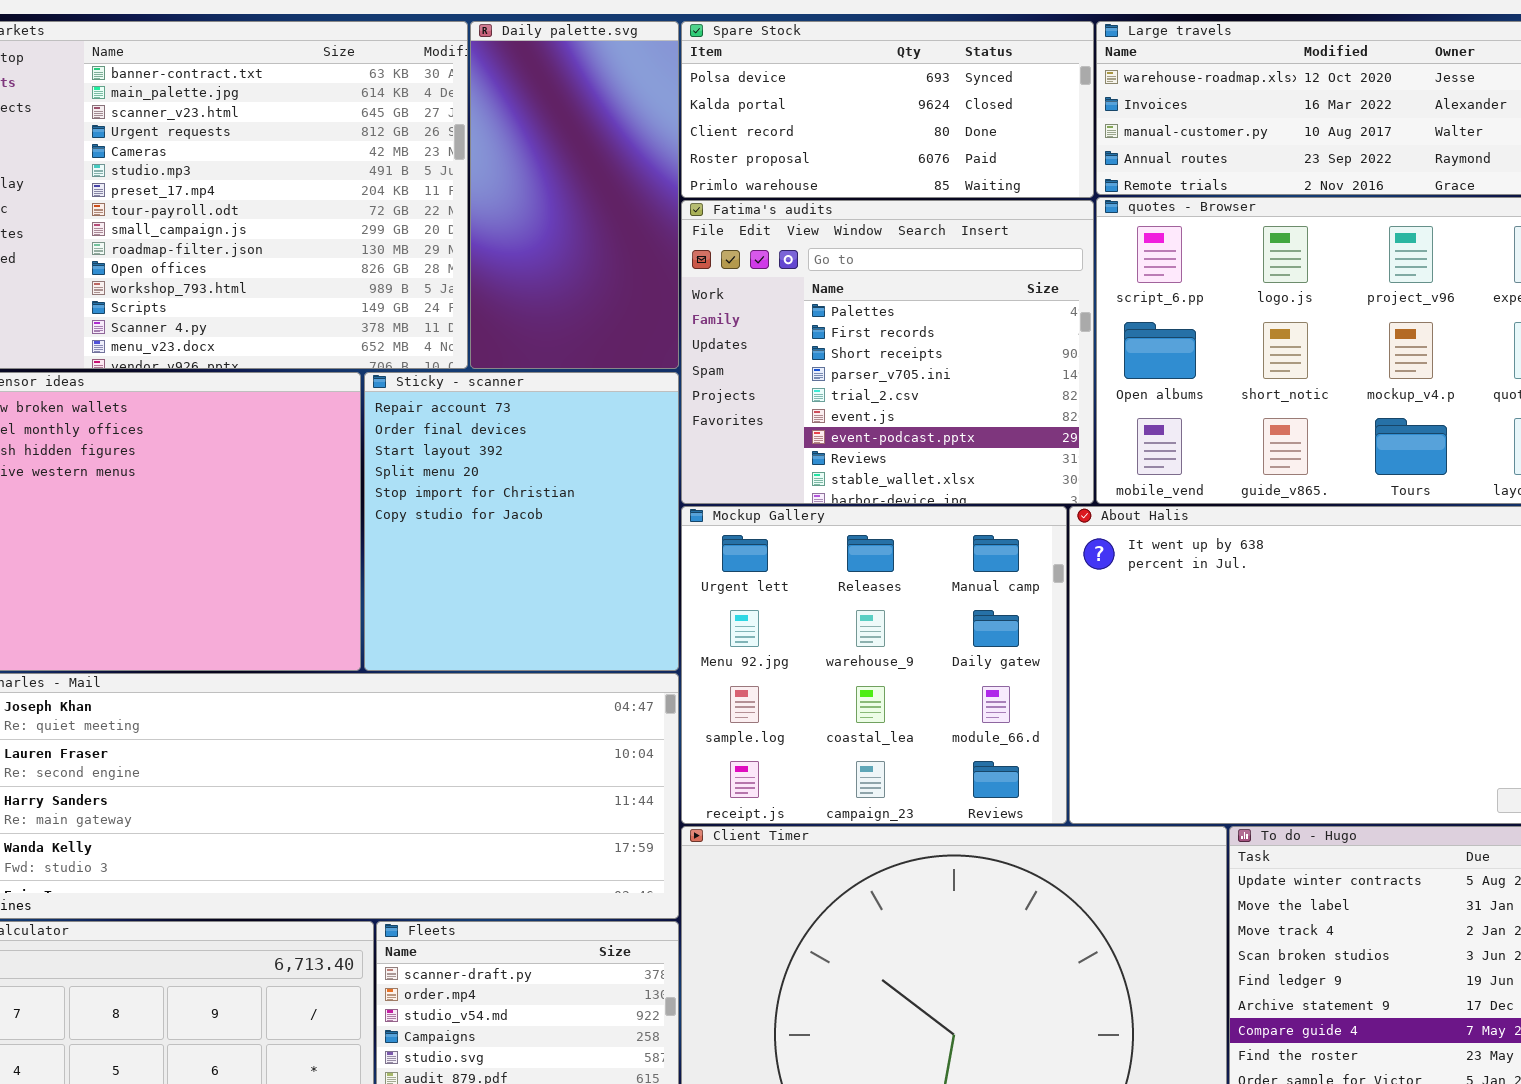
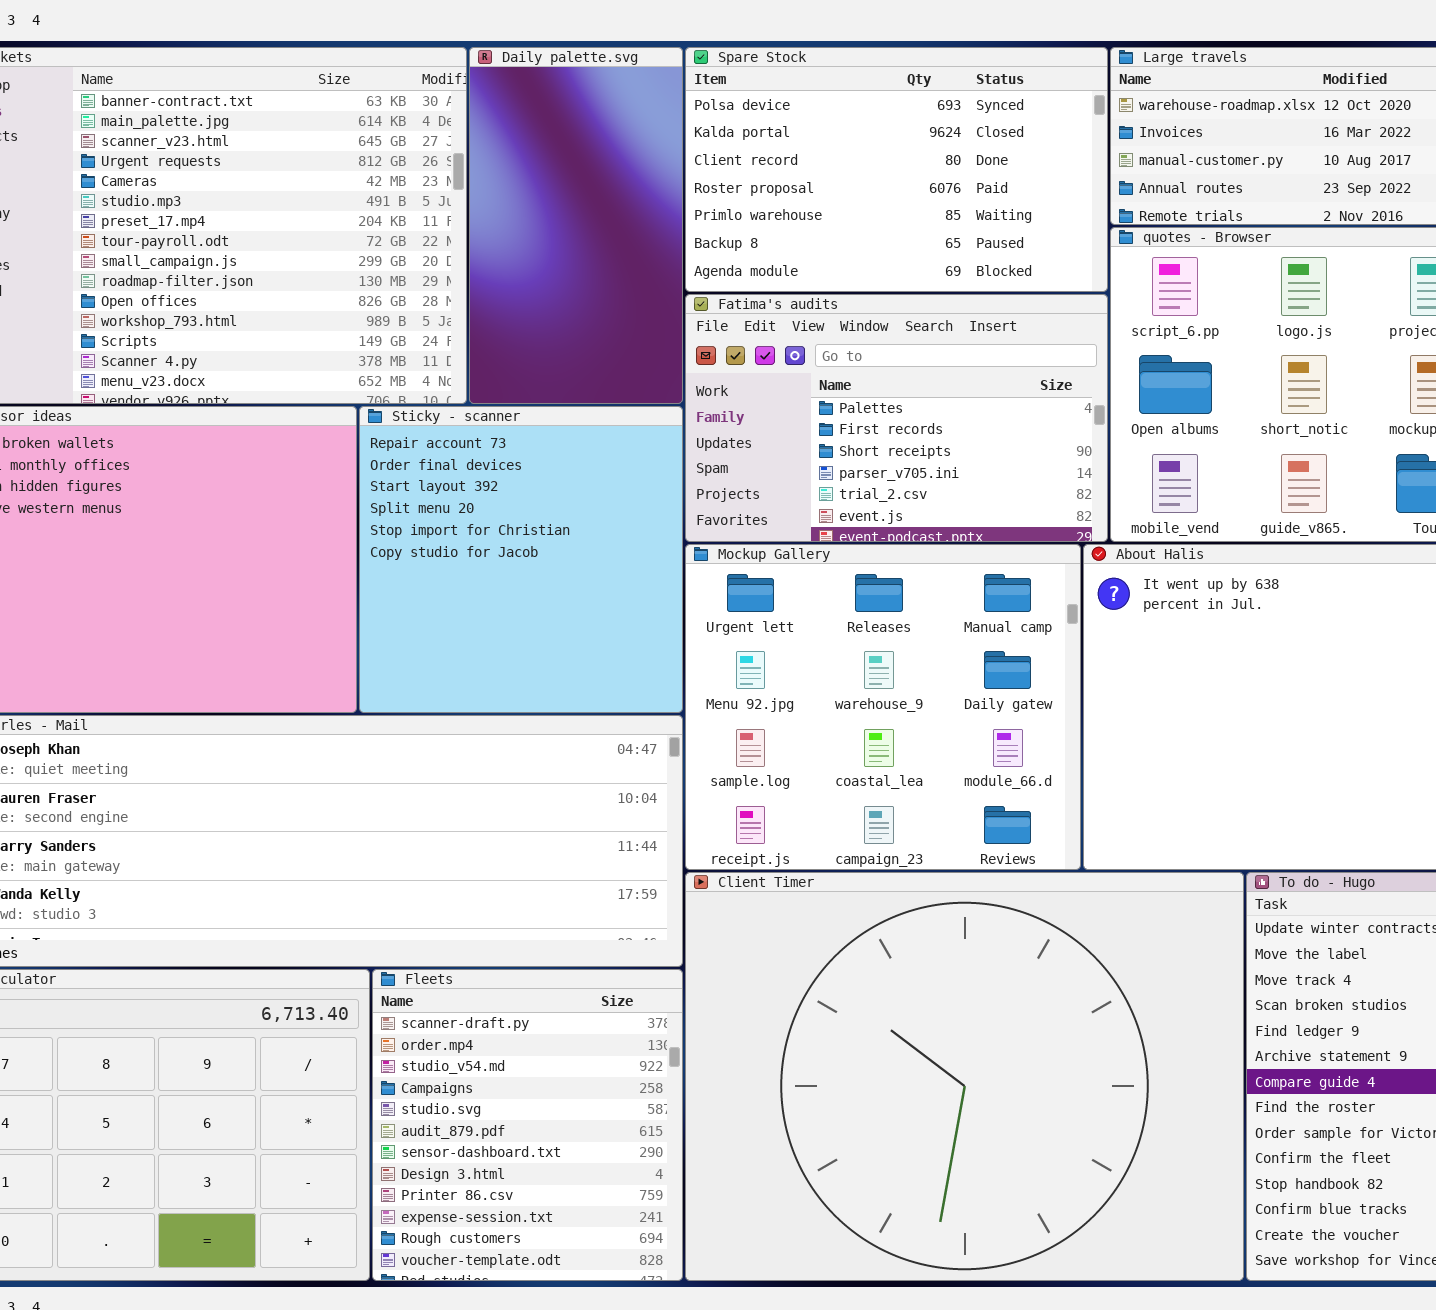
Spare Stock: [681,21,1094,198] -> [685,47,1108,292], resized
Fatima's audits: [681,200,1094,504] -> [685,294,1108,542], resized

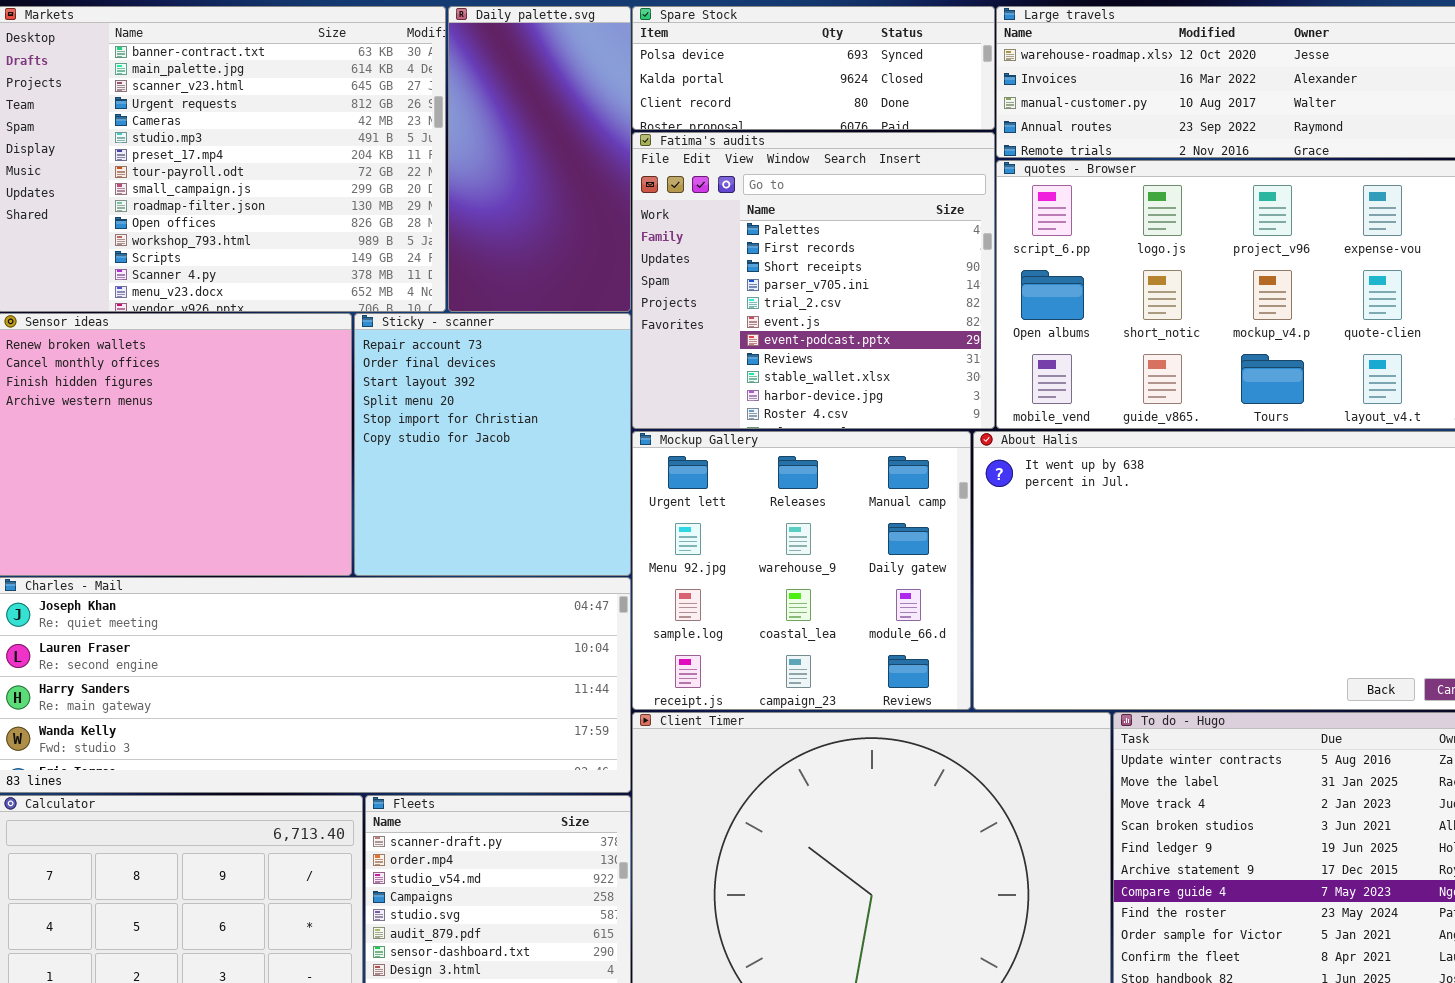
Spare Stock: [685,47,1108,292] -> [632,6,995,130], resized
Fatima's audits: [685,294,1108,542] -> [632,132,995,429], resized

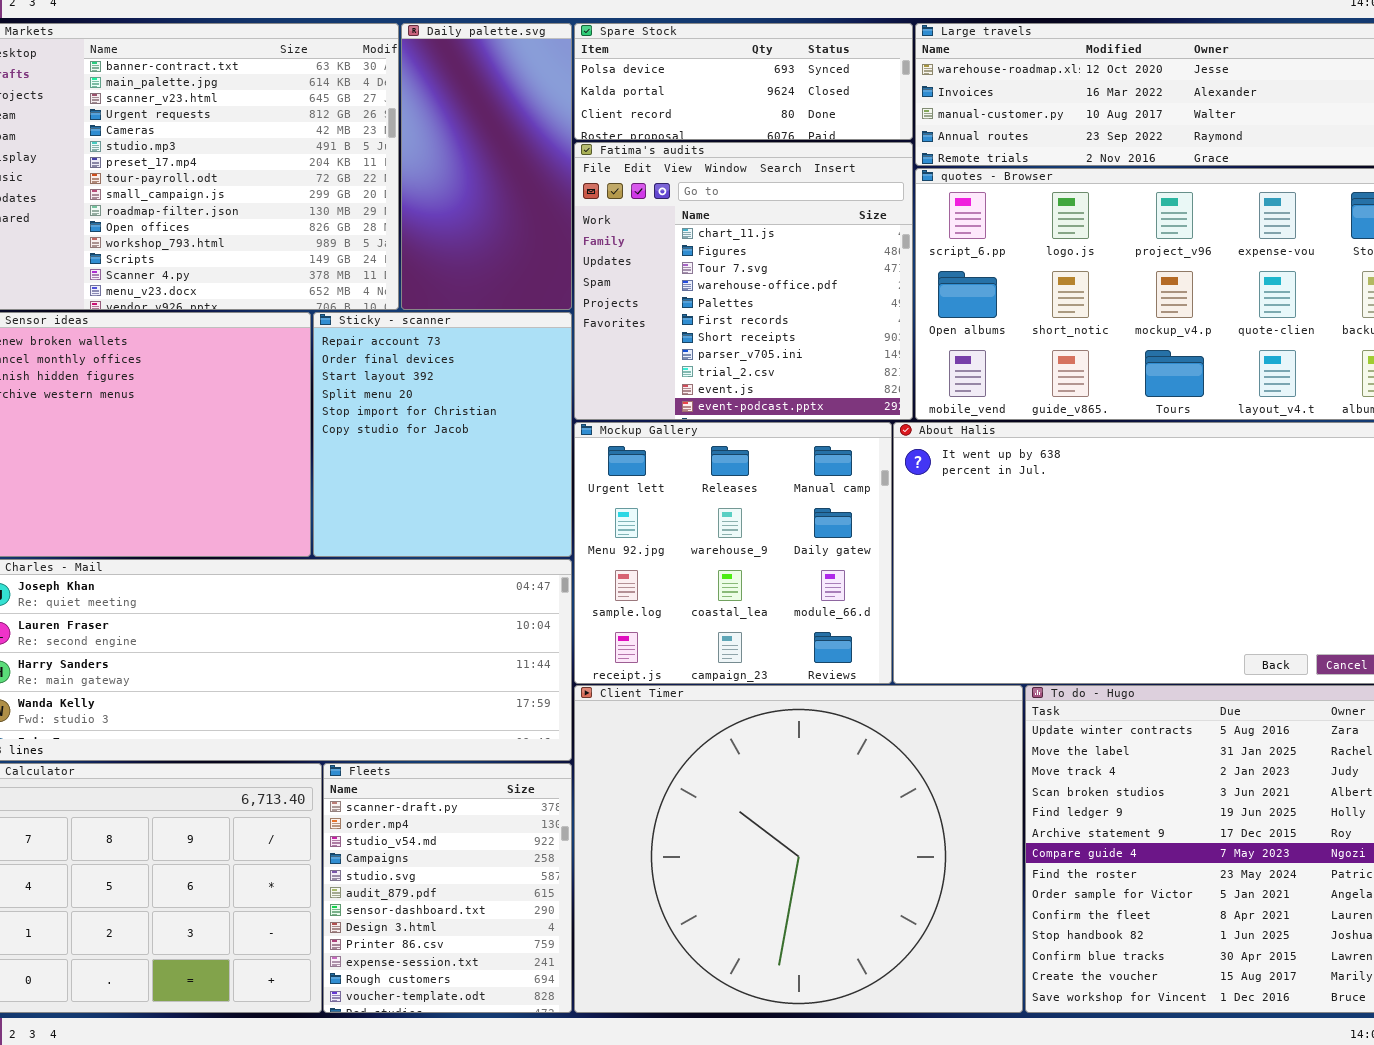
Fatima's audits: [632,132,995,429] -> [574,142,913,420], scrolled up 4 rows

